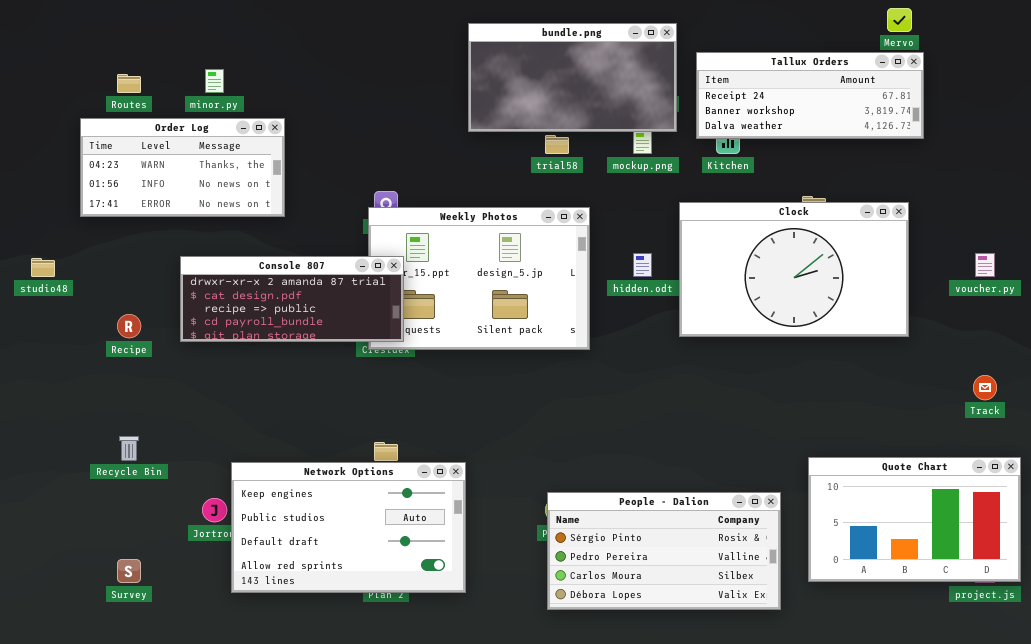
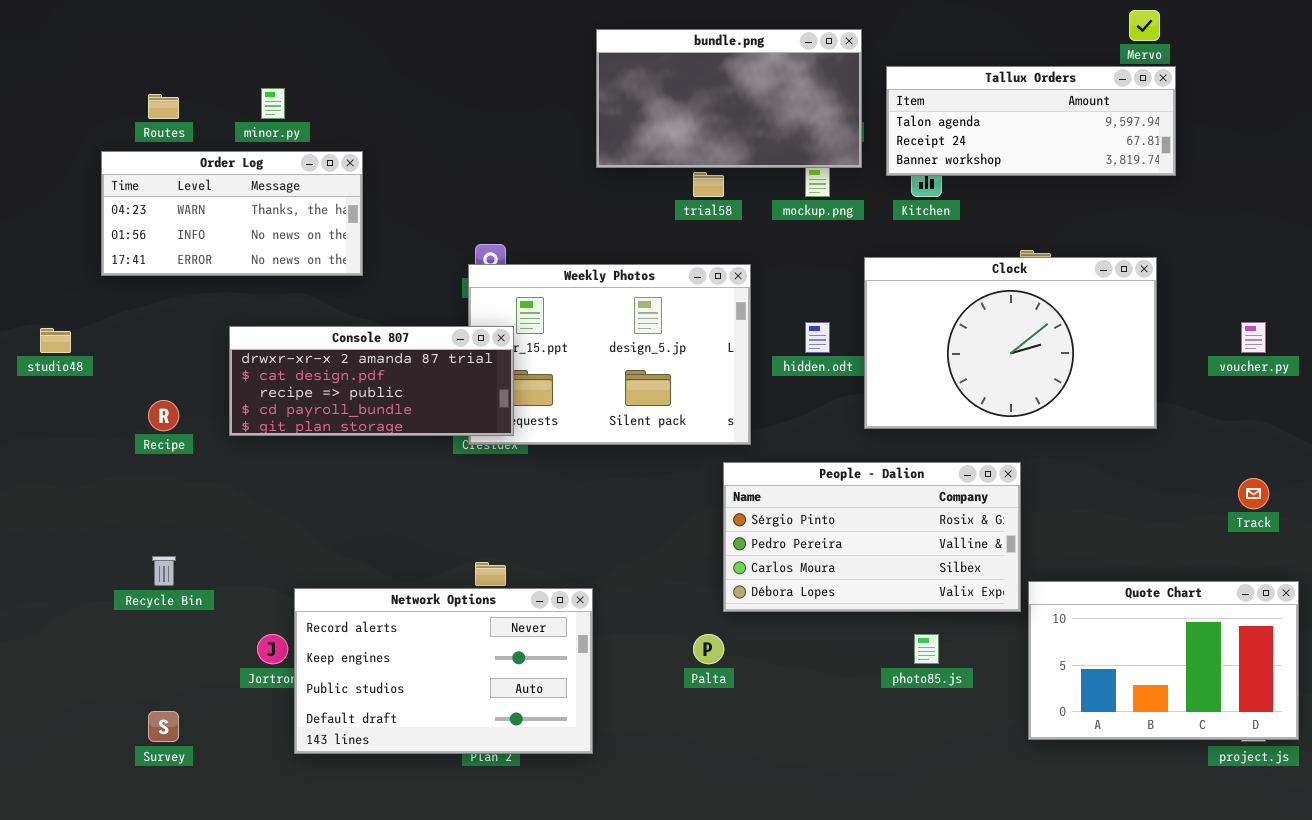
Tallux Orders: [696,52,924,139] -> [886,66,1176,176], scrolled up 1 row
Network Options: [231,462,466,593] -> [294,588,593,754], scrolled up 1 row
People - Dalion: [547,492,781,610] -> [723,462,1021,612], moved

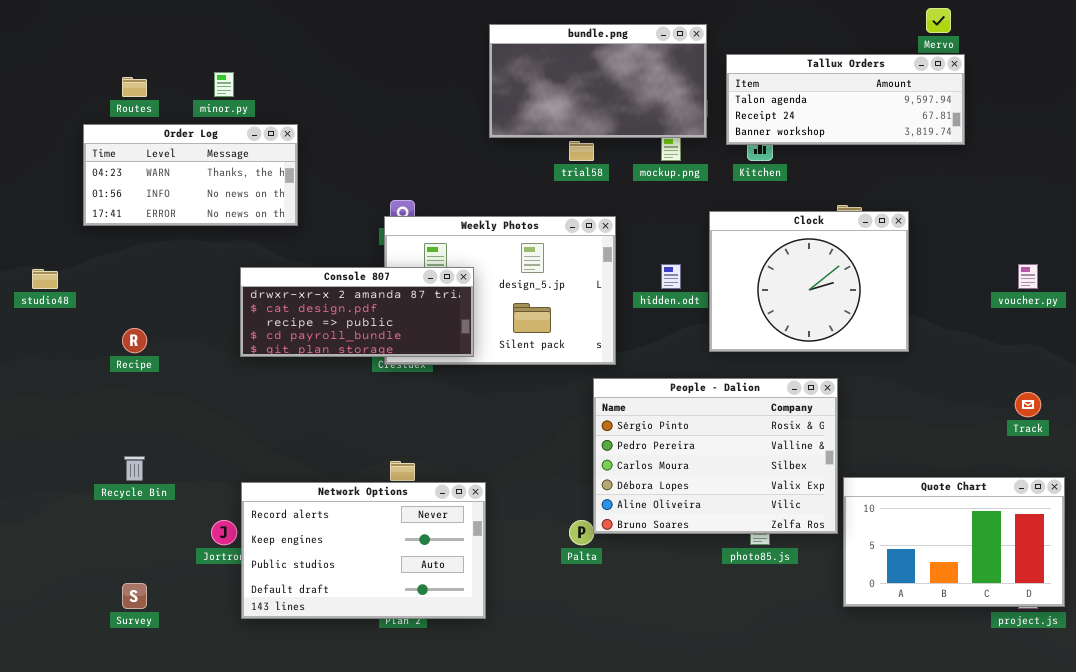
Clock: [864,257,1157,429] -> [709,211,909,352], resized
Console 807: [229,326,514,436] -> [240,267,474,357], moved
People - Dalion: [723,462,1021,612] -> [593,378,838,534], resized

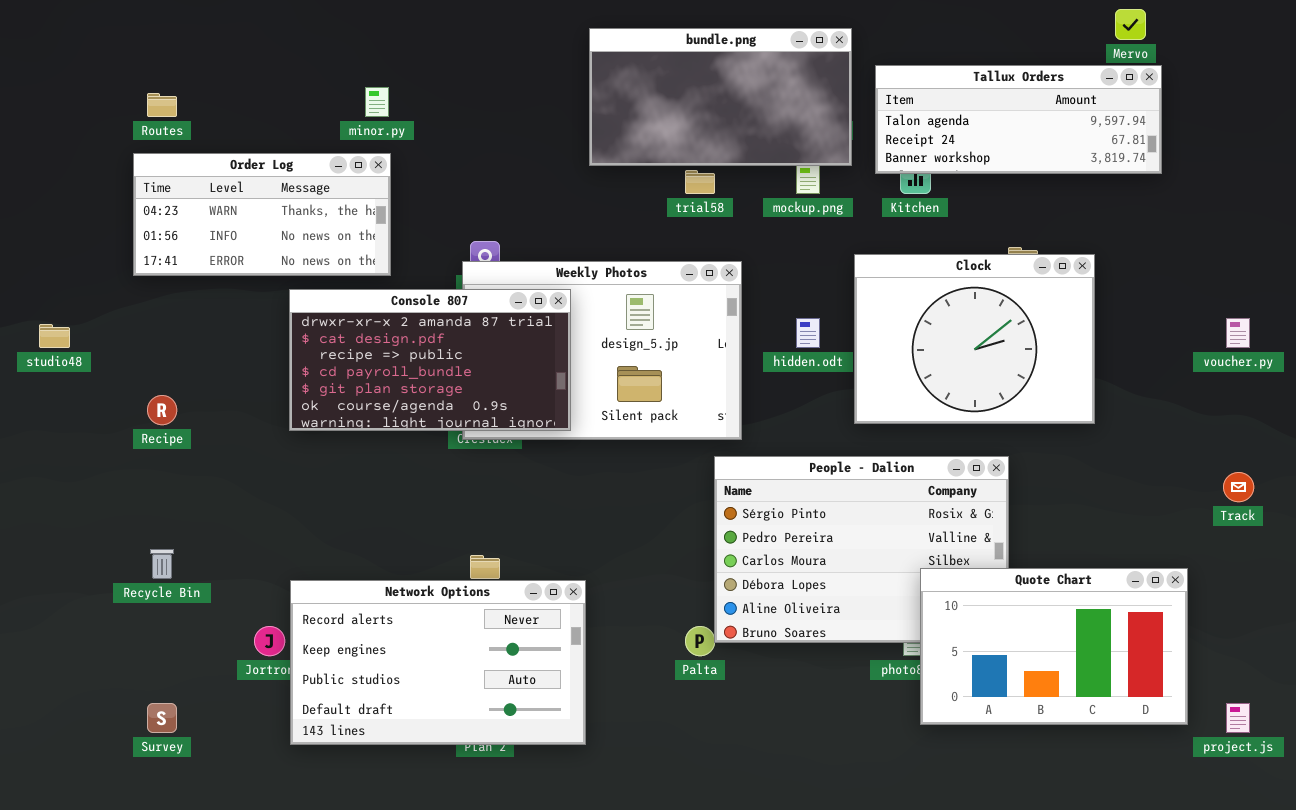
minor.py: [214,72,234,97] -> [365,87,389,117], moved
Order Log: [83,124,298,226] -> [133,153,391,276], moved
Console 807: [240,267,474,357] -> [289,289,571,431], resized
Quote Chart: [843,477,1065,607] -> [920,568,1188,725], moved

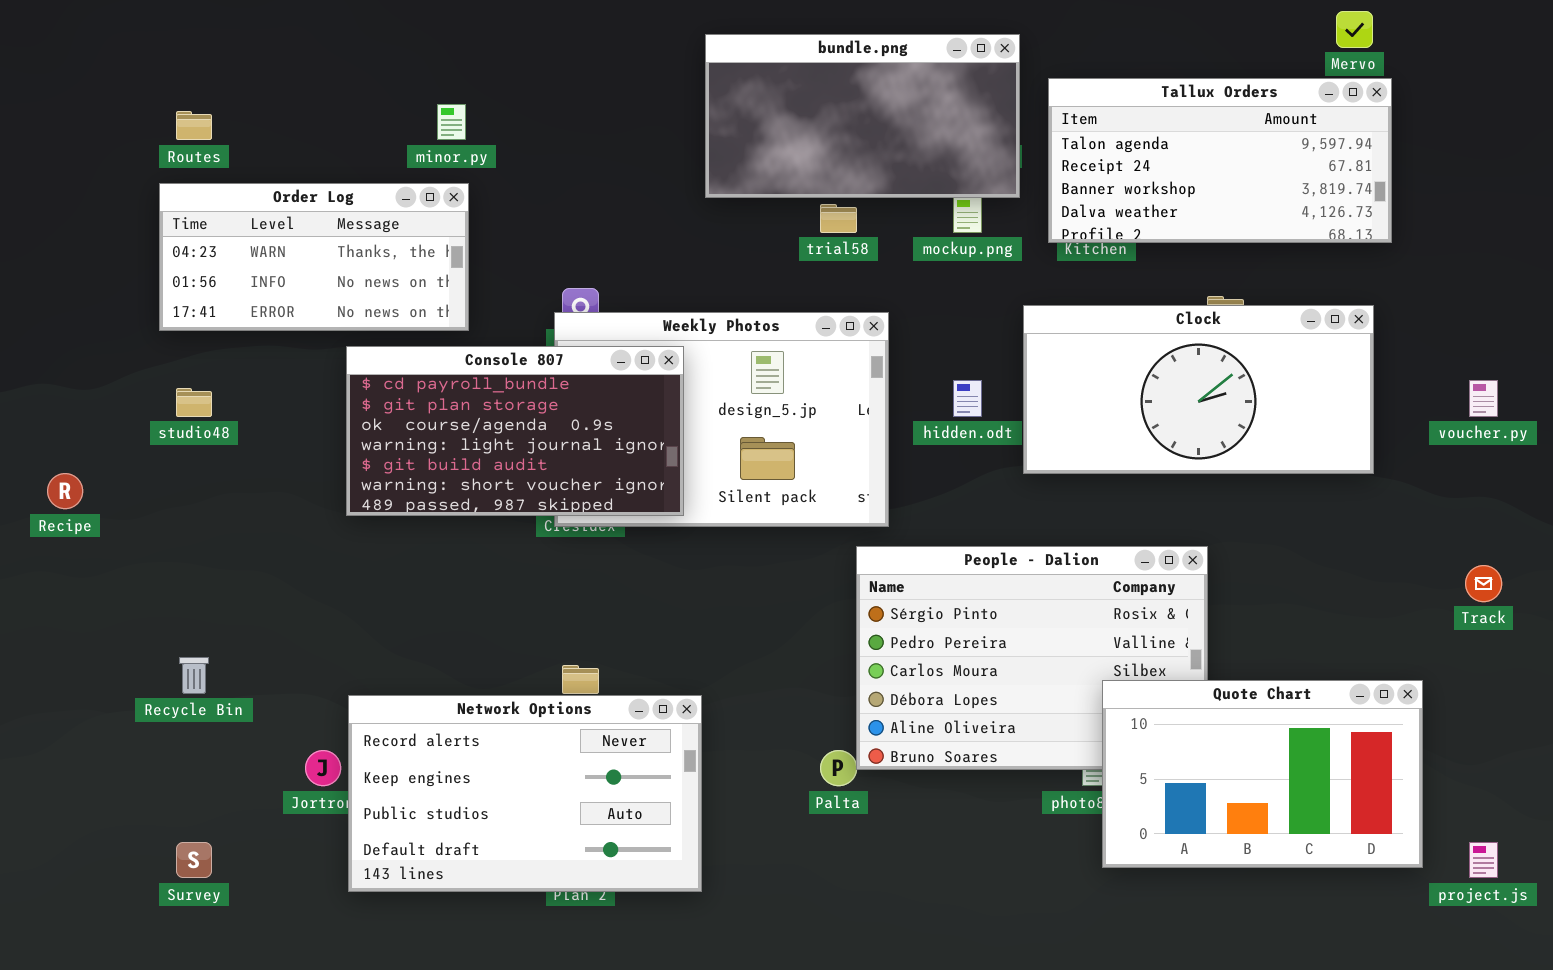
Tallux Orders: [875,65,1162,174] -> [1048,78,1392,243], resized
Clock: [854,254,1095,424] -> [1023,305,1374,474], resized
Console 807: [289,289,571,431] -> [346,346,684,516], scrolled down 3 rows
studio48: [39,324,70,348] -> [176,388,212,417], moved
Recipe: [147,395,177,425] -> [47,473,83,509], moved

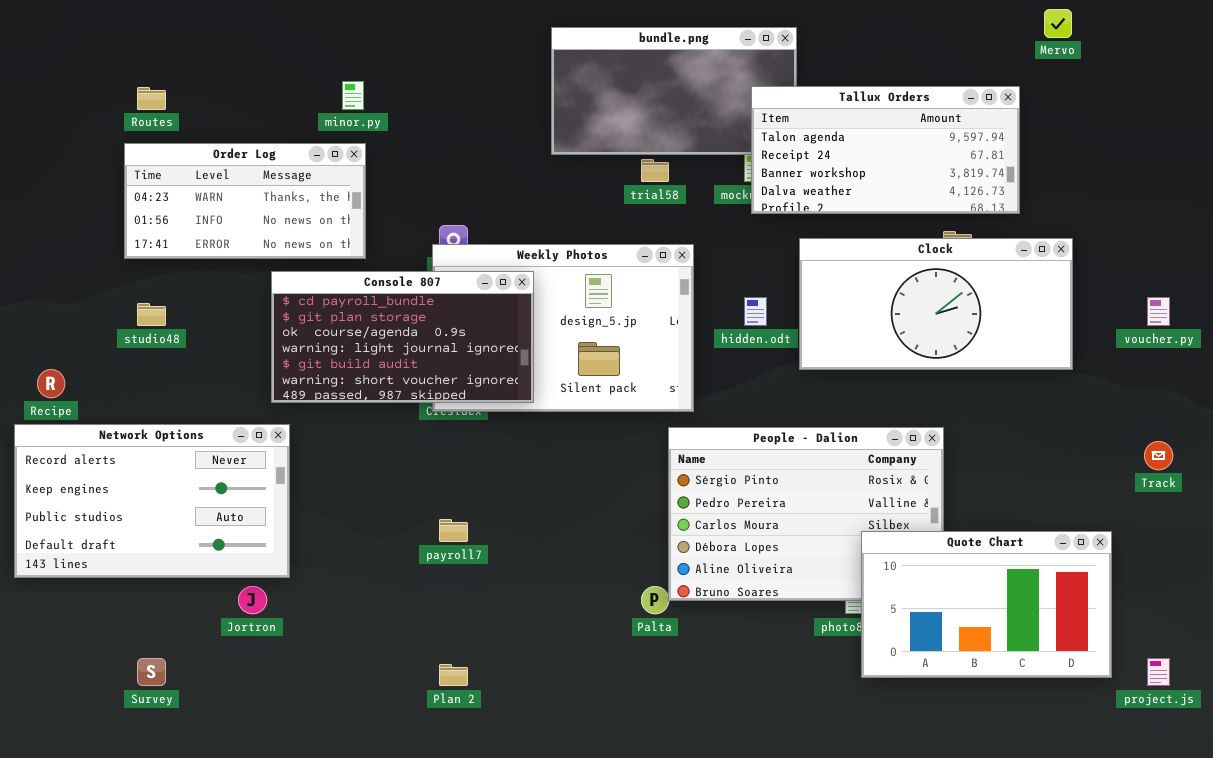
Tallux Orders: [1048,78,1392,243] -> [751,86,1020,214], moved
Network Options: [348,695,702,892] -> [14,424,290,578], moved

